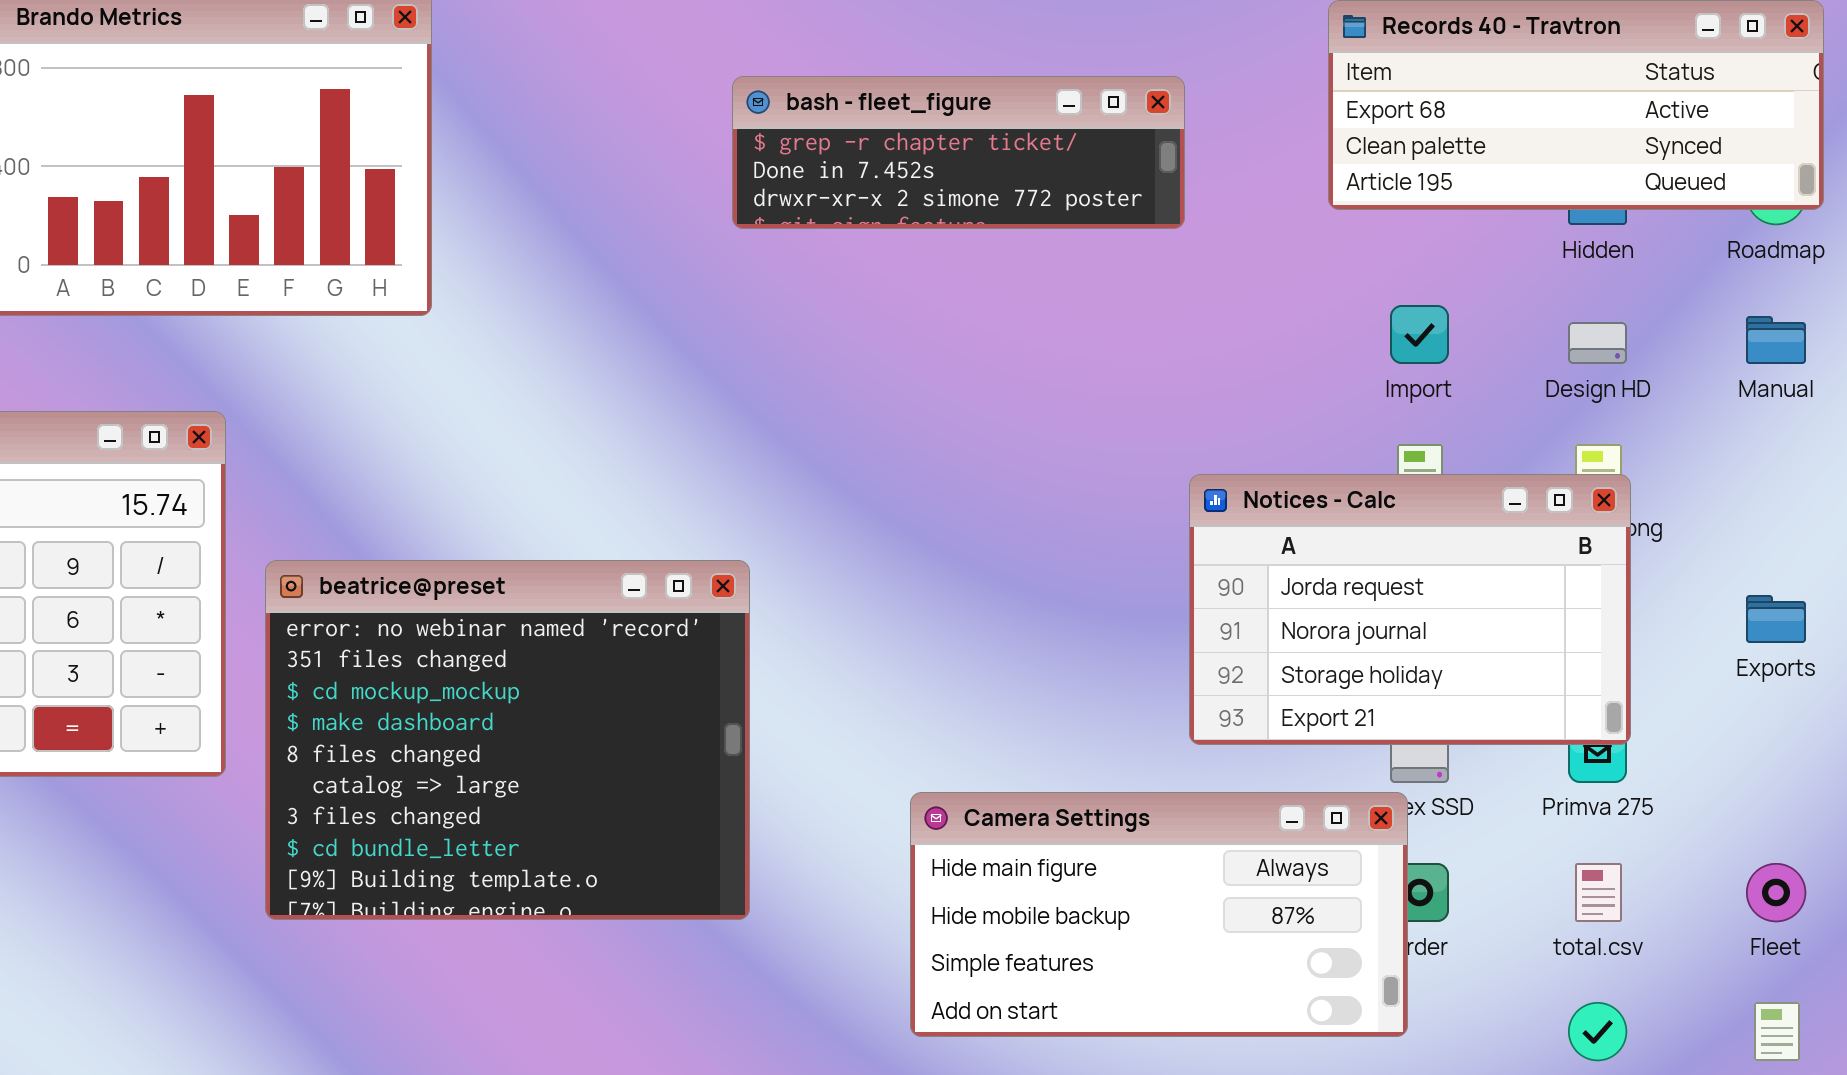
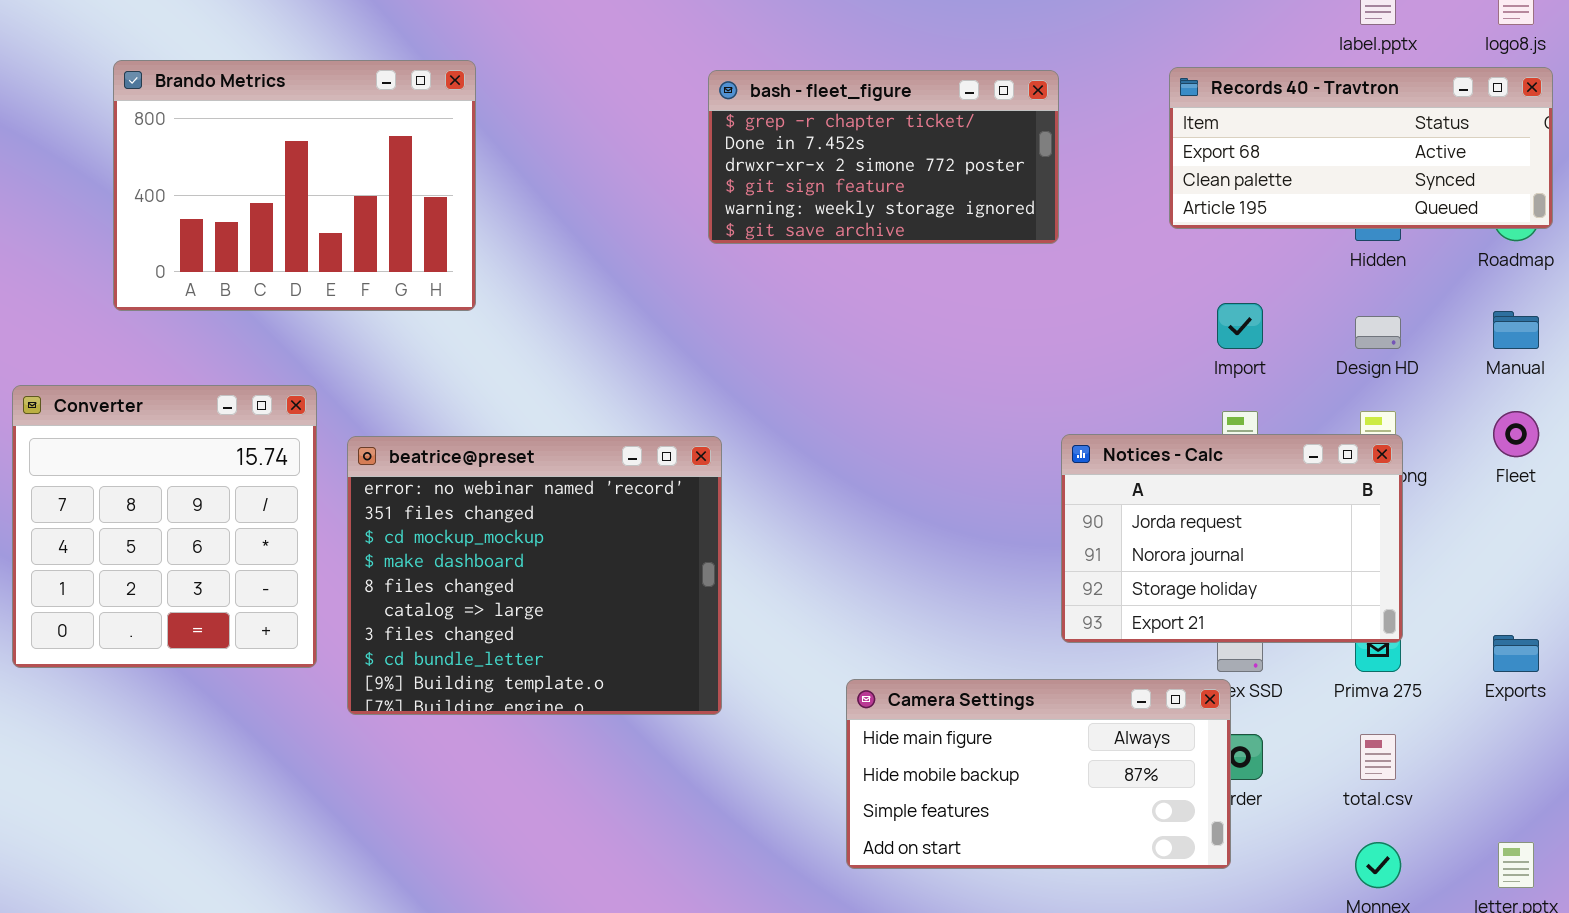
bash - fleet_figure: [732,76,1185,229] -> [708,70,1059,244], resized
beatrice@preset: [265,560,750,920] -> [347,436,722,715], moved
Exports: [1746,595,1806,643] -> [1493,635,1539,672], moved
Fleet: [1746,863,1806,922] -> [1493,411,1539,457], moved

